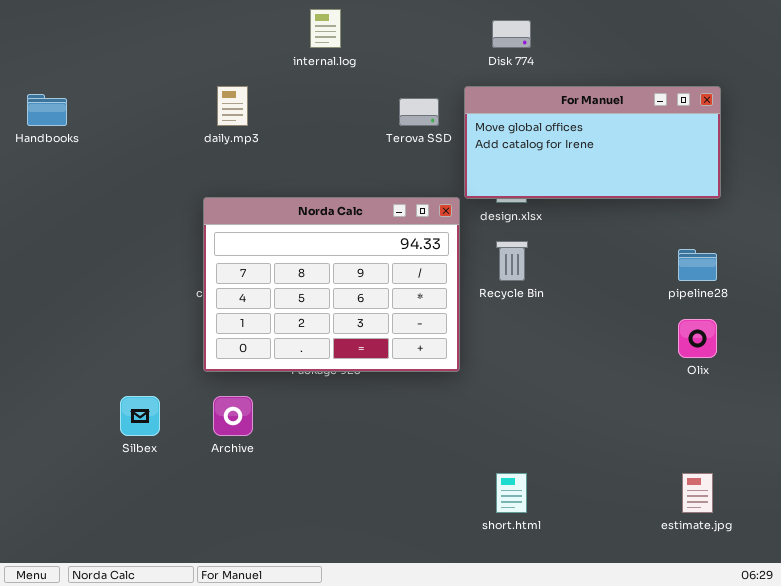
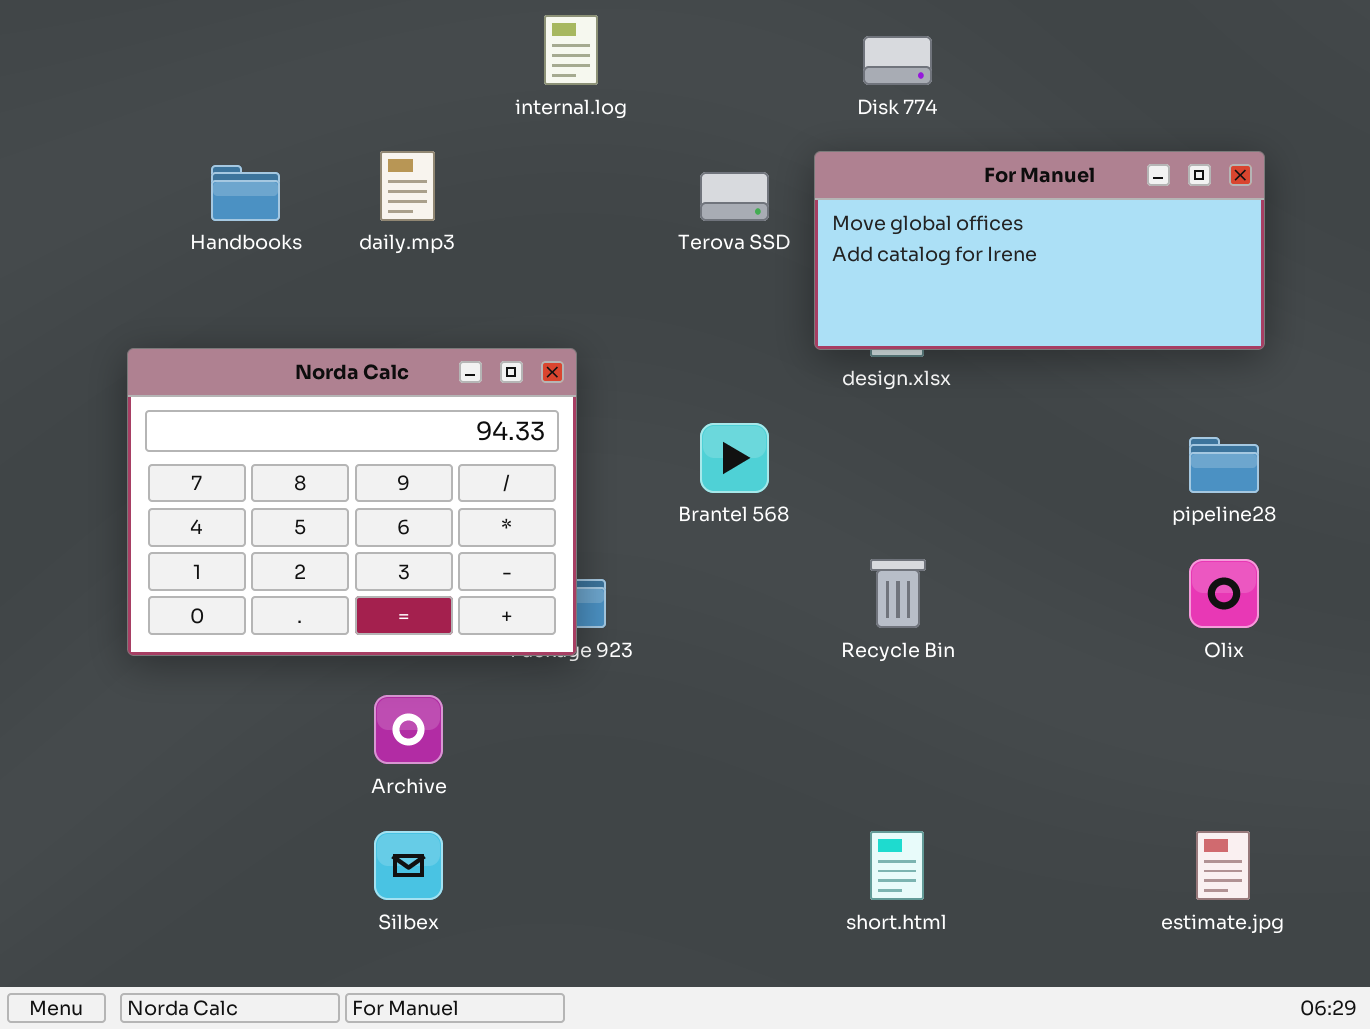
Handbooks: [27,94,67,126] -> [211,165,280,221], moved
Norda Calc: [203,197,460,372] -> [127,348,577,656], moved
Recycle Bin: [496,241,528,281] -> [870,559,926,628], moved
Silbex: [120,396,160,436] -> [374,831,443,900], moved

